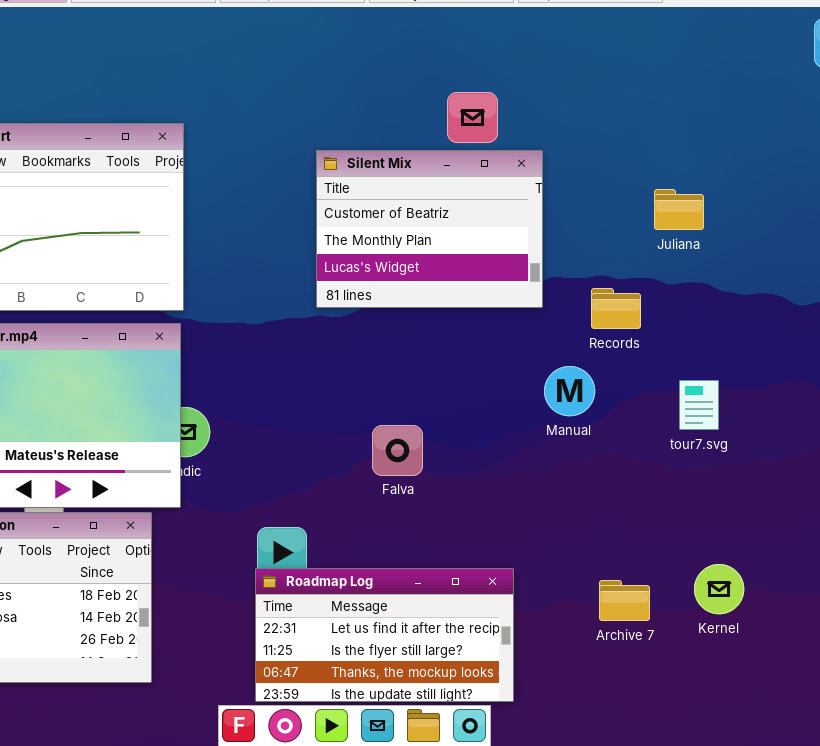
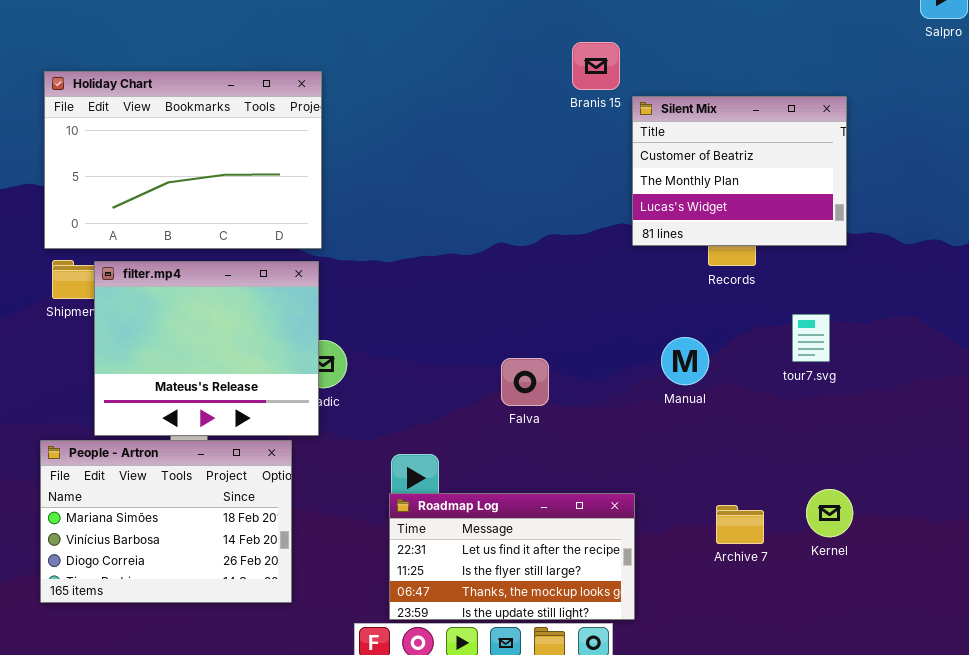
Silent Mix: [316,150,543,308] -> [632,96,847,246], moved
Manual: [544,366,595,416] -> [661,337,709,385], moved

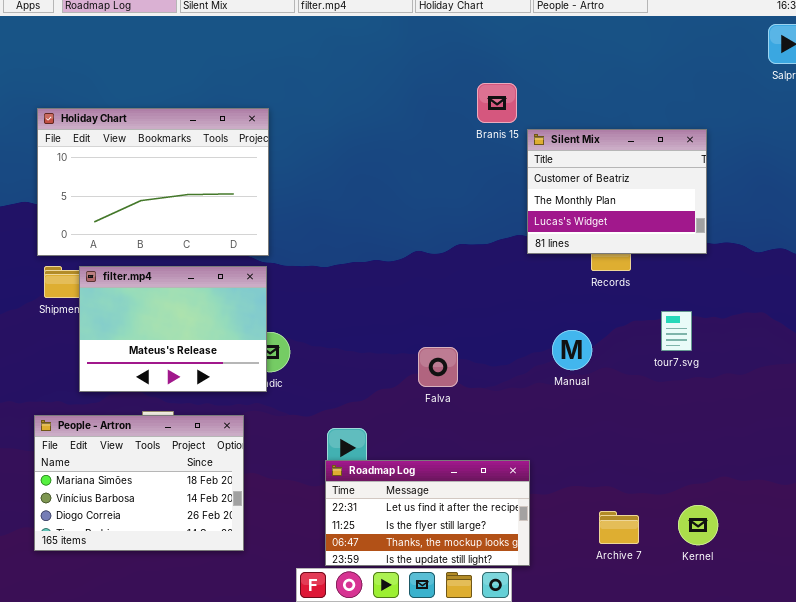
filter.mp4: [94,261,319,436] -> [79,266,267,392], resized
Kernel: [806,489,853,537] -> [678,505,718,545], moved
Archive 7: [716,505,764,544] -> [599,511,639,544], moved

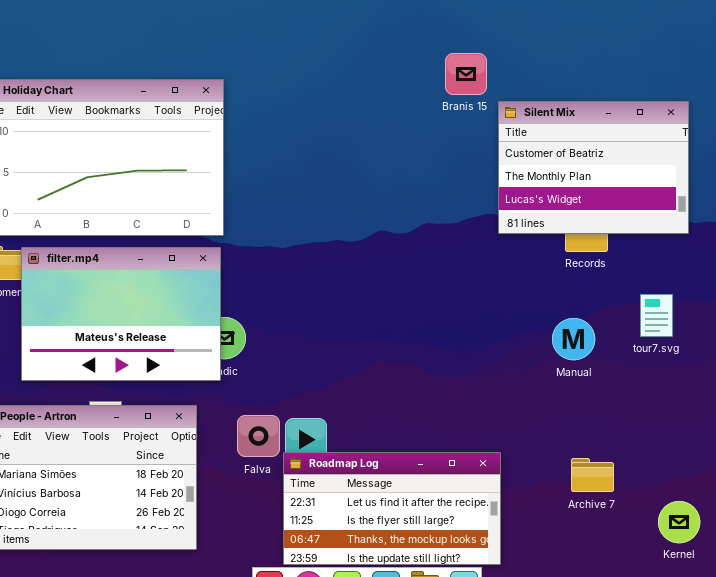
Manual: [552,330,592,370] -> [552,318,595,360], moved
Falva: [418,347,458,387] -> [237,415,280,457], moved
Archive 7: [599,511,639,544] -> [571,458,614,492], moved

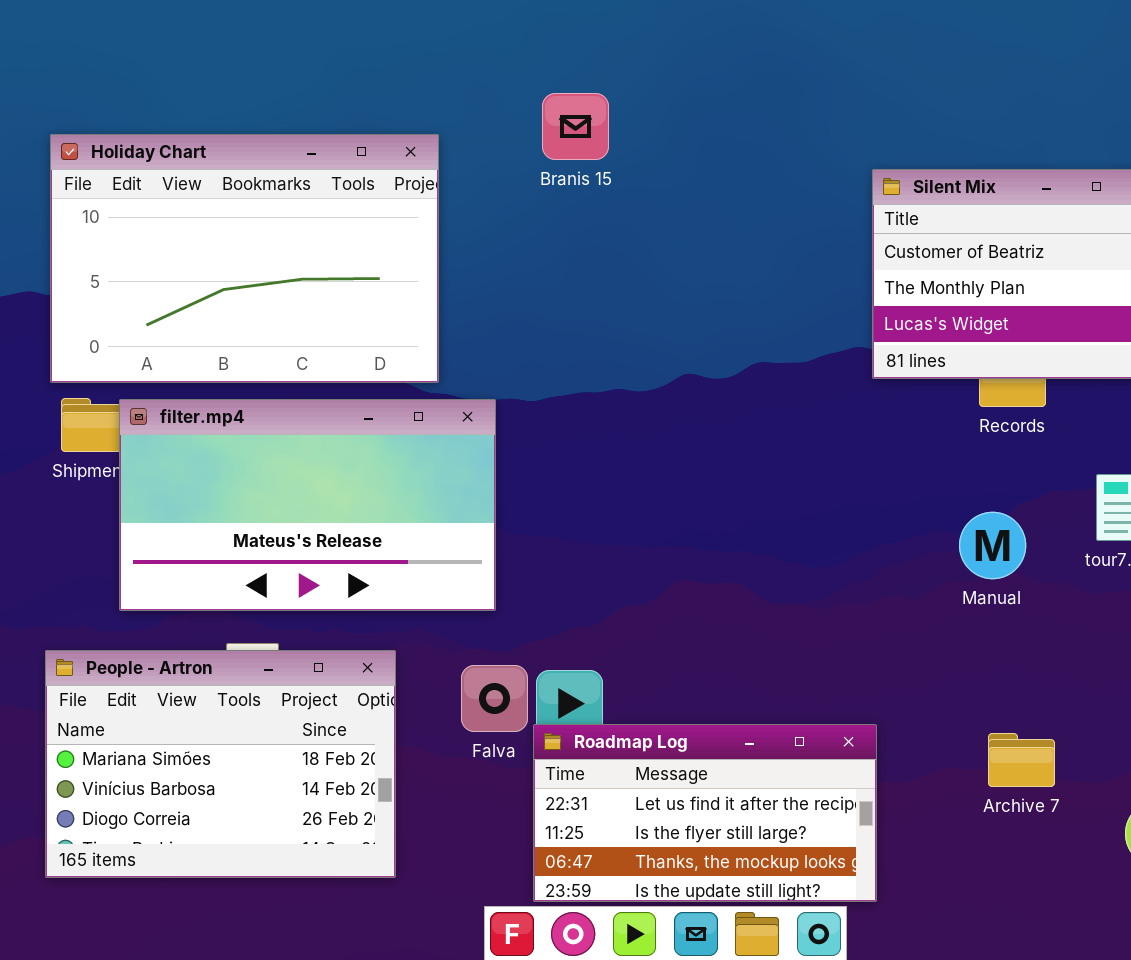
Branis 15: [445,53,487,95] -> [542,93,609,160], moved
filter.mp4: [21,247,221,381] -> [119,399,496,611], resized

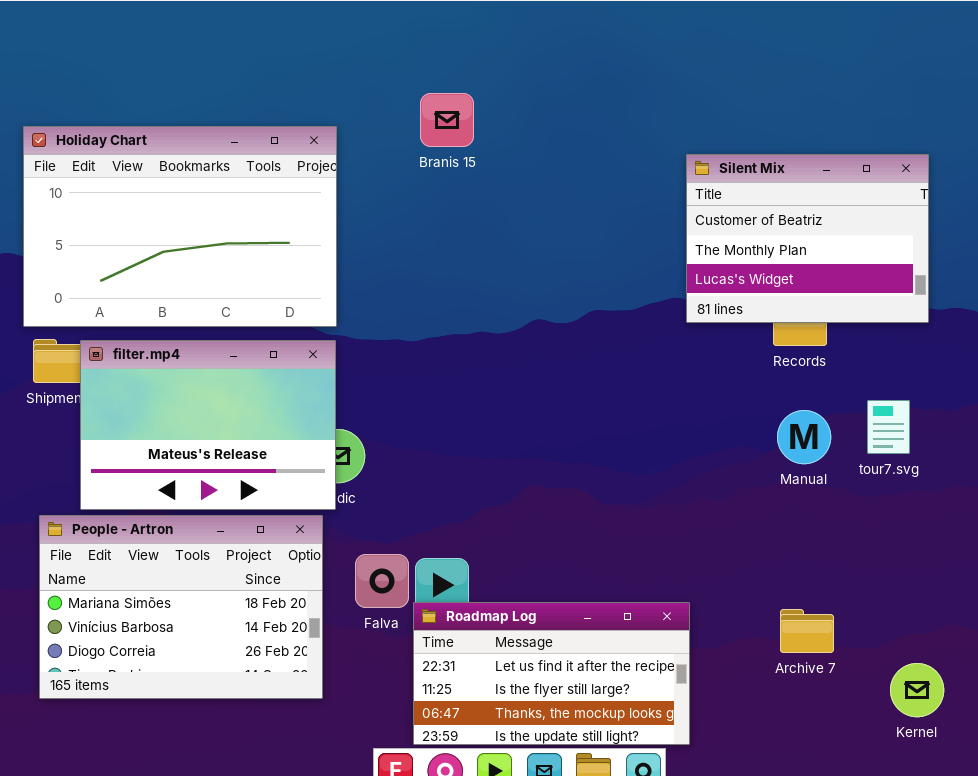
filter.mp4: [119,399,496,611] -> [80,340,336,510], resized
Manual: [959,512,1026,579] -> [777,410,831,464], moved
People - Artron: [45,650,396,878] -> [39,515,323,699], moved

